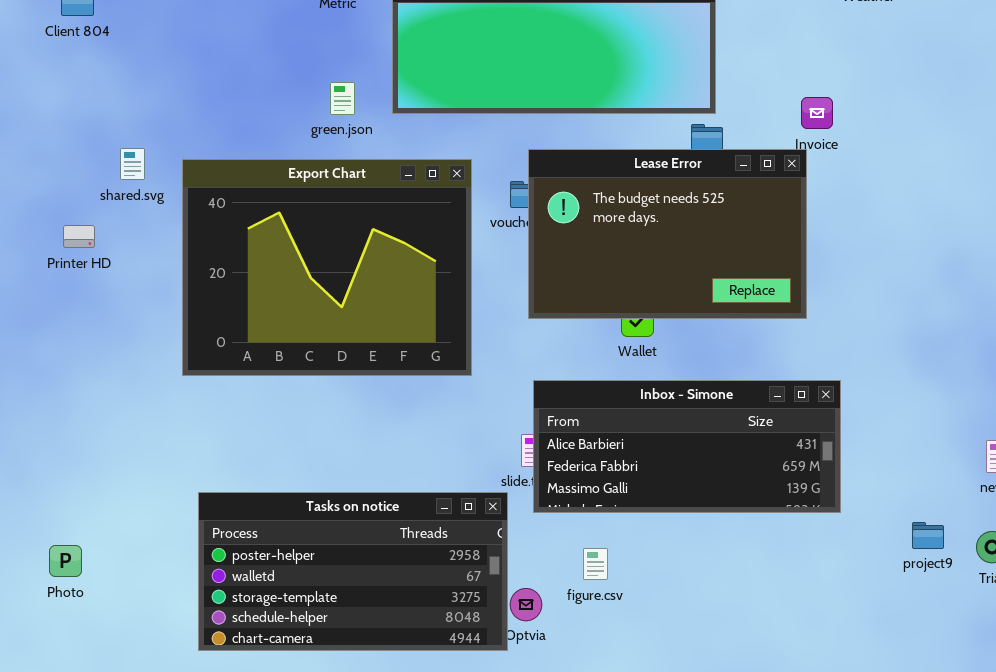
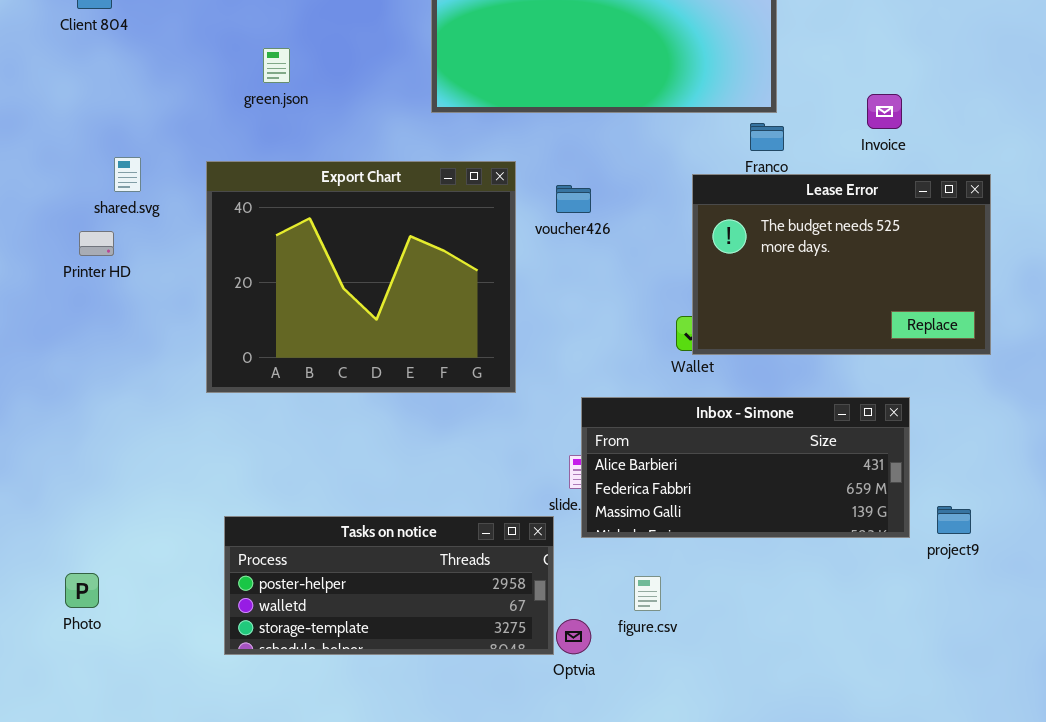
green.json: [330,82,355,115] -> [263,48,290,83], moved
shared.svg: [120,148,145,180] -> [114,157,141,192], moved
Lease Error: [528,149,807,319] -> [692,174,991,355], moved
Tasks on notice: [198,492,508,651] -> [224,516,554,655], resized
project9: [912,522,944,549] -> [937,506,971,534], moved

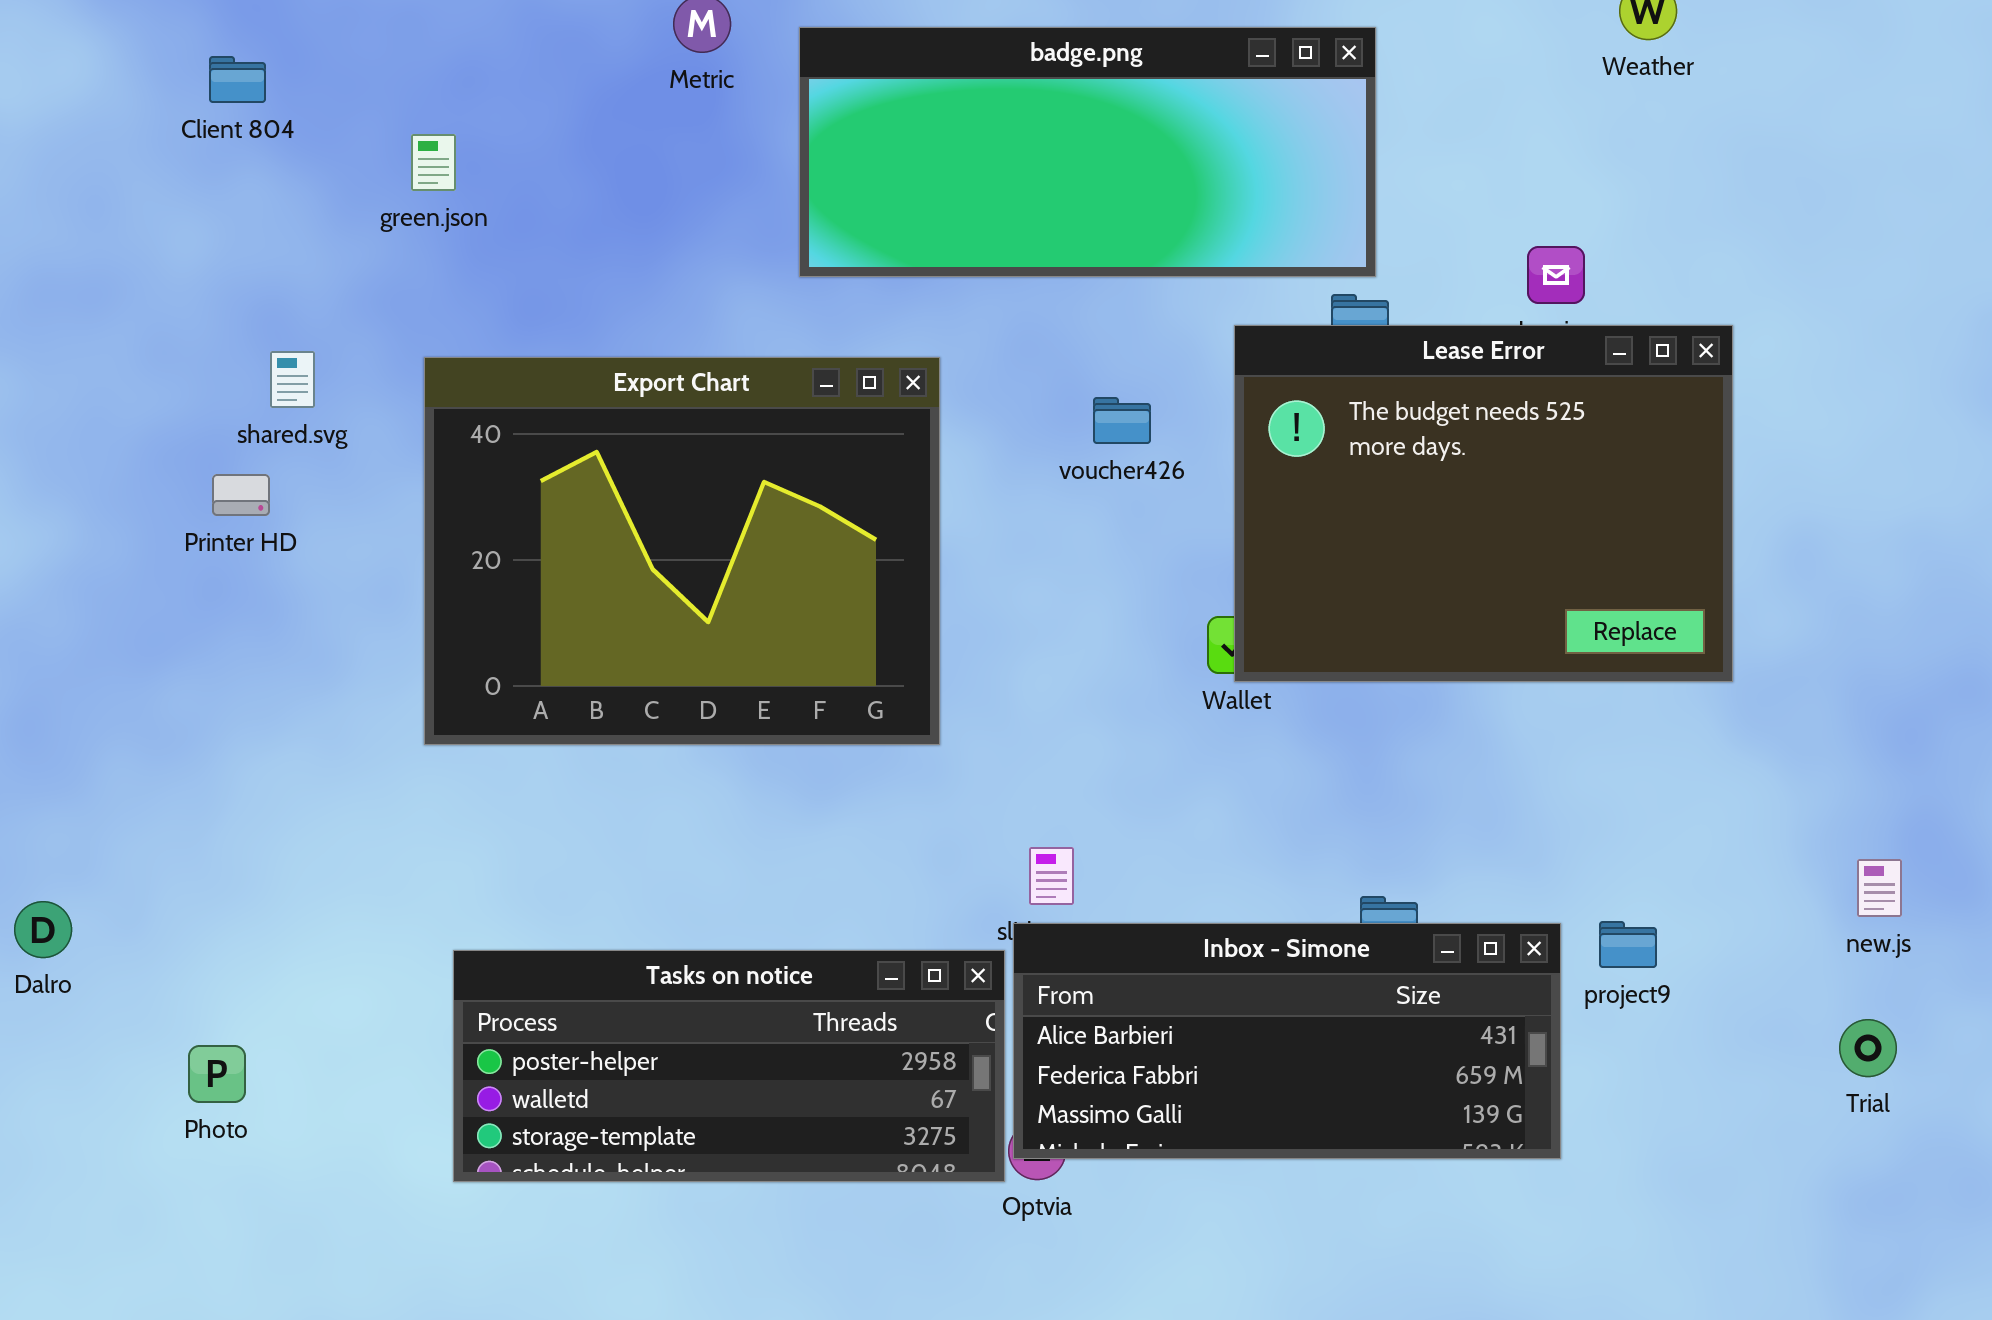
green.json: [263,48,290,83] -> [411,134,456,191], moved
Lease Error: [692,174,991,355] -> [1234,325,1733,682], resized
voucher426: [556,185,591,213] -> [1093,397,1151,444], moved
Inbox - Simone: [581,397,910,538] -> [1013,923,1561,1159], moved
project9: [937,506,971,534] -> [1599,921,1657,968], moved

